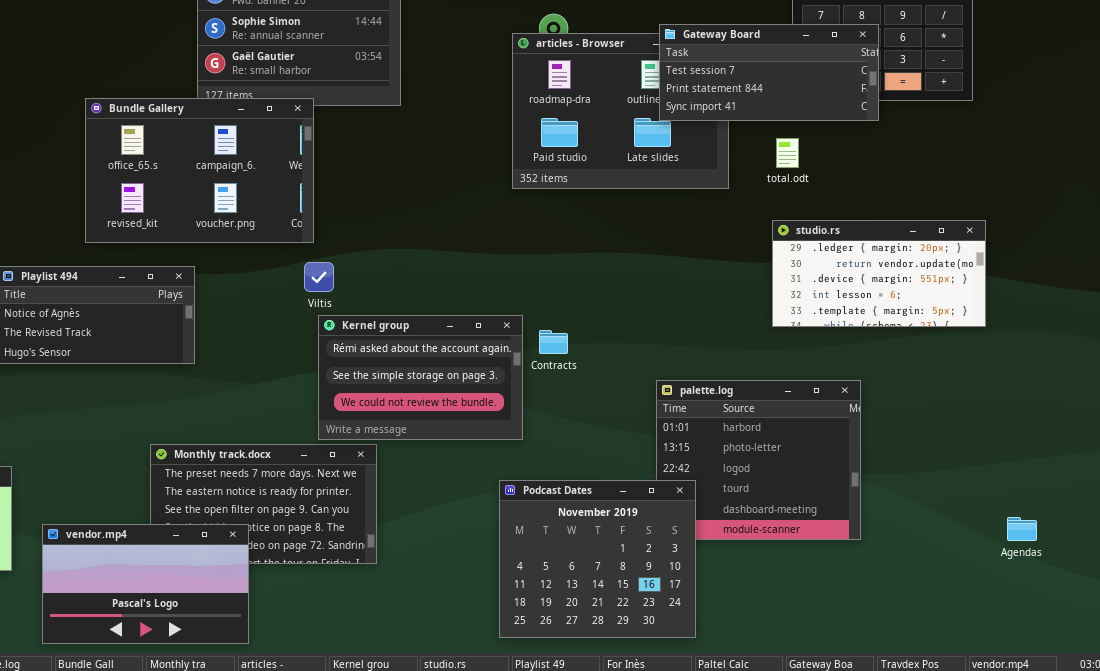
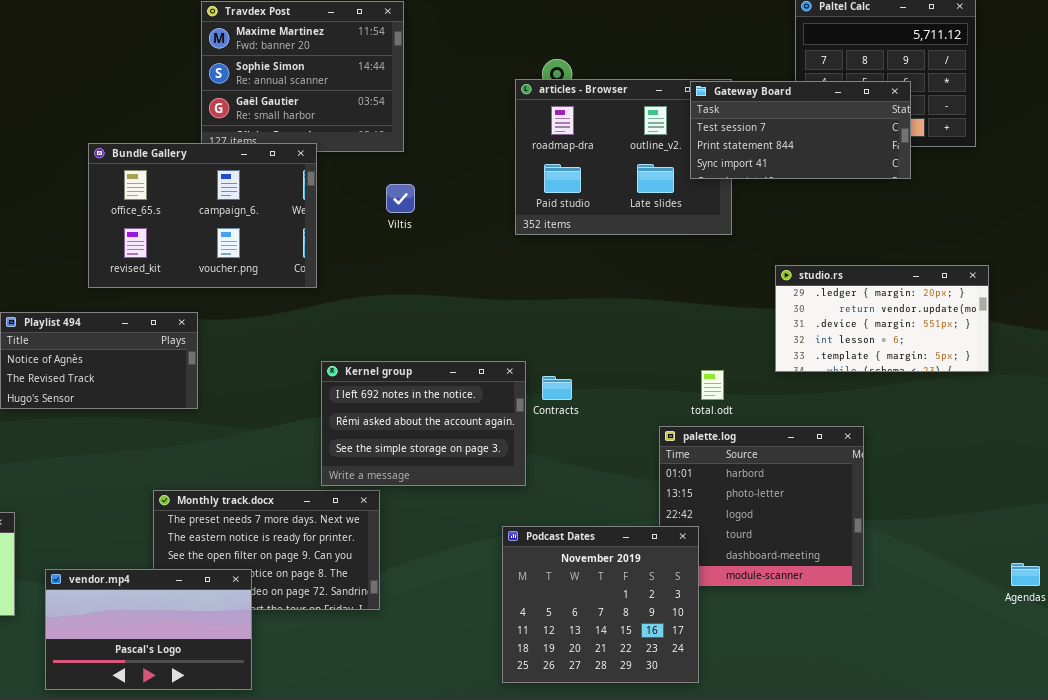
Gateway Board: [659,24,879,121] -> [690,81,911,179], moved
total.odt: [776,138,799,168] -> [701,370,724,400], moved
Viltis: [304,262,334,292] -> [386,184,415,213], moved
Kernel group: [318,315,523,440] -> [321,361,526,486], scrolled up 1 row

